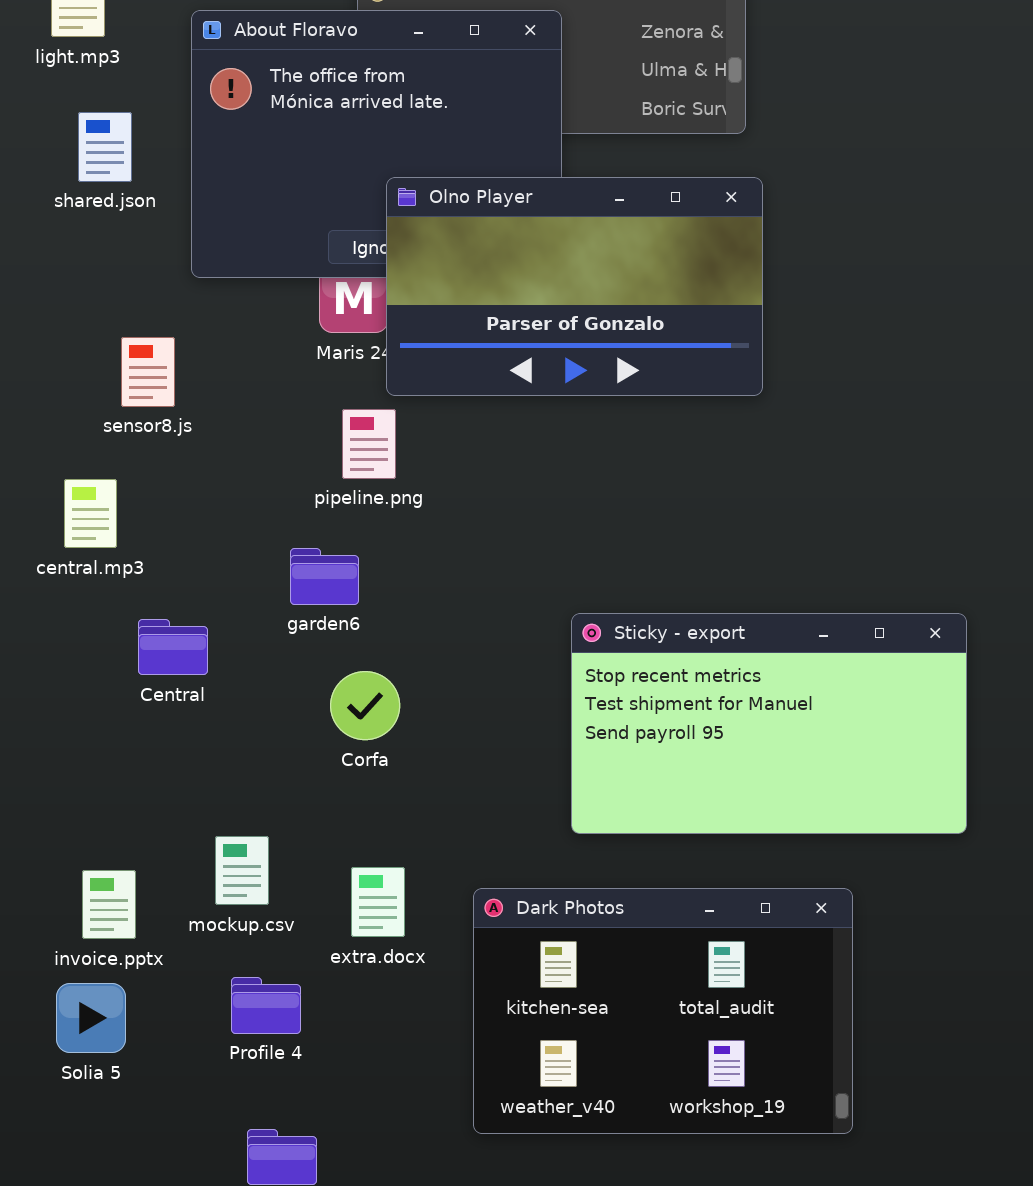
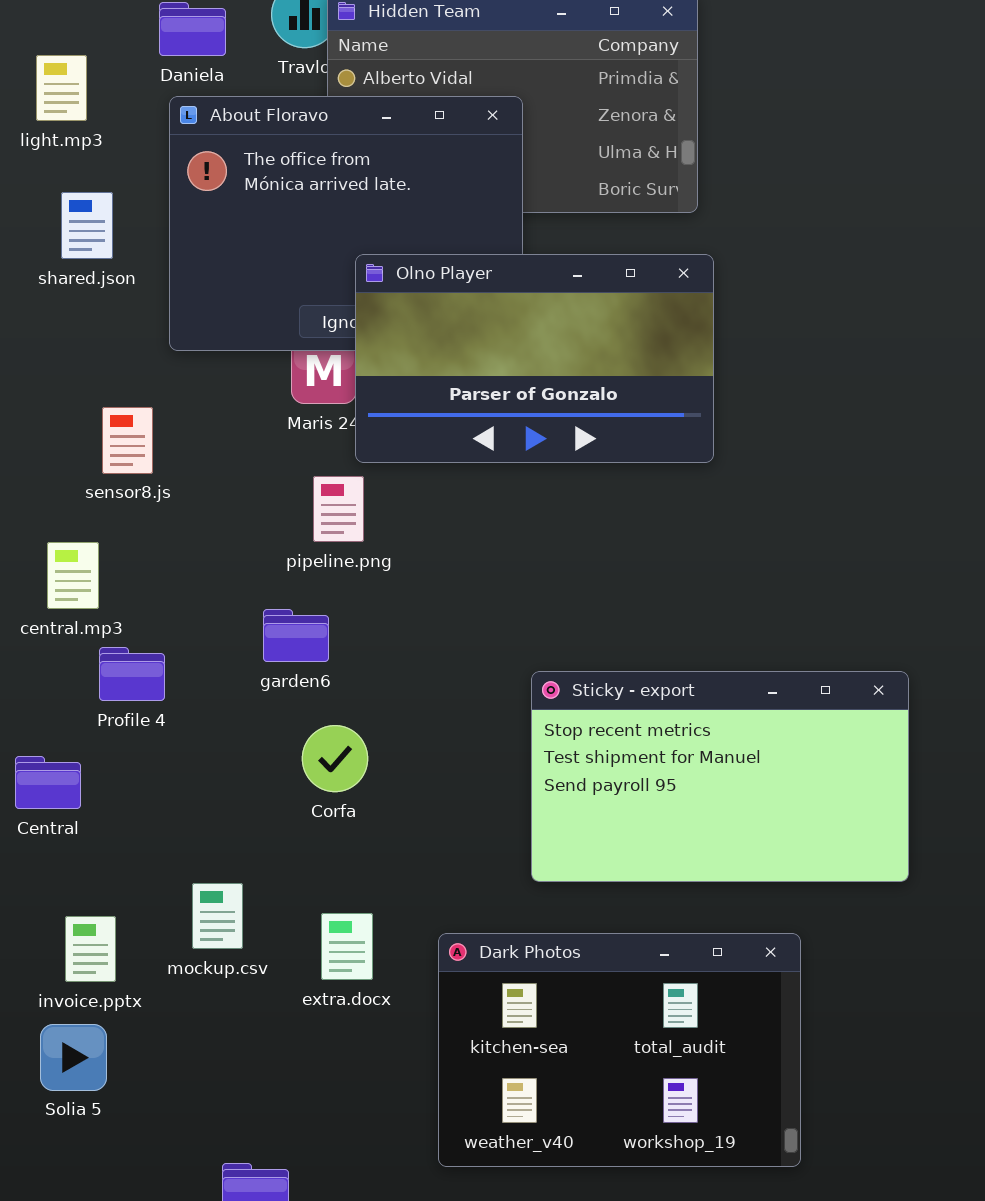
Central: [138,619,208,675] -> [15,756,81,809], moved
Profile 4: [231,977,301,1034] -> [99,647,165,701], moved

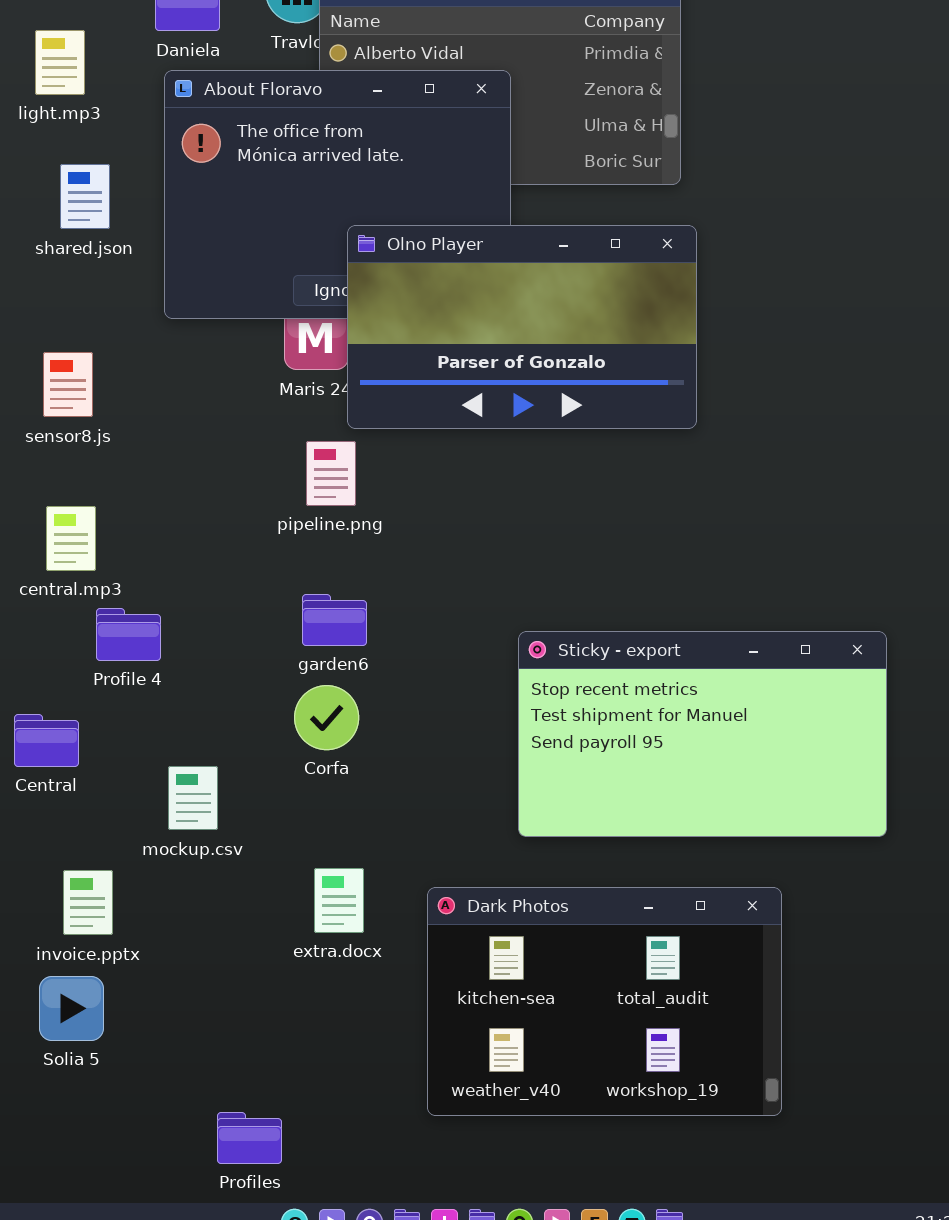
sensor8.js: [102,407,153,474] -> [43,352,93,417], moved
garden6: [263,609,329,662] -> [302,594,367,646], moved
mockup.csv: [192,883,243,949] -> [168,766,218,830], moved

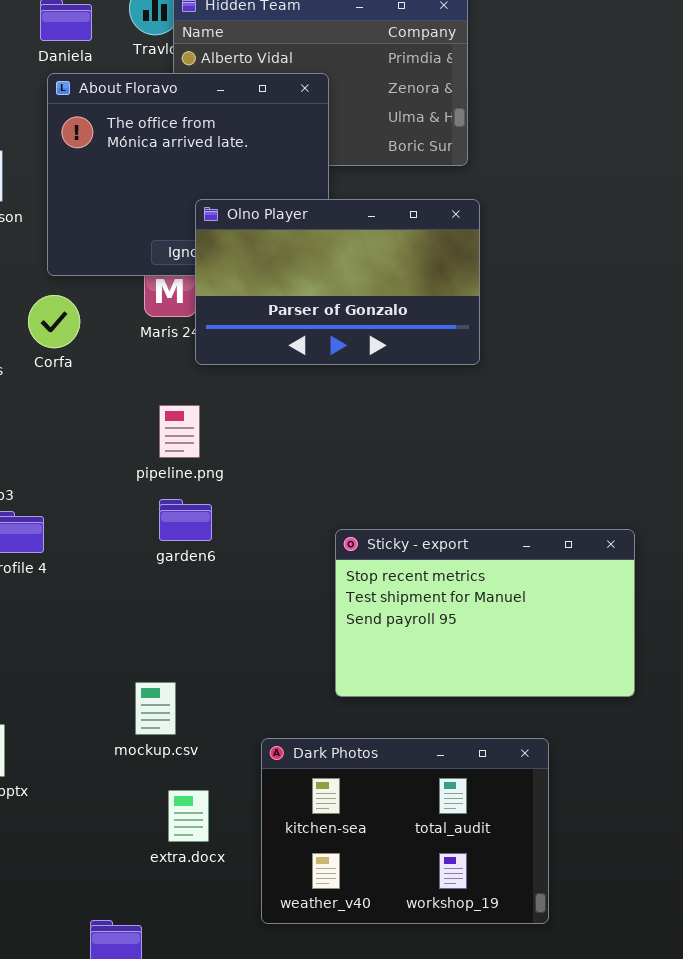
pipeline.png: [306,441,356,506] -> [159,405,200,458], moved
Corfa: [294,685,359,750] -> [28,295,80,348], moved
mockup.csv: [168,766,218,830] -> [135,682,176,735], moved
extra.docx: [314,868,364,933] -> [168,790,209,842], moved

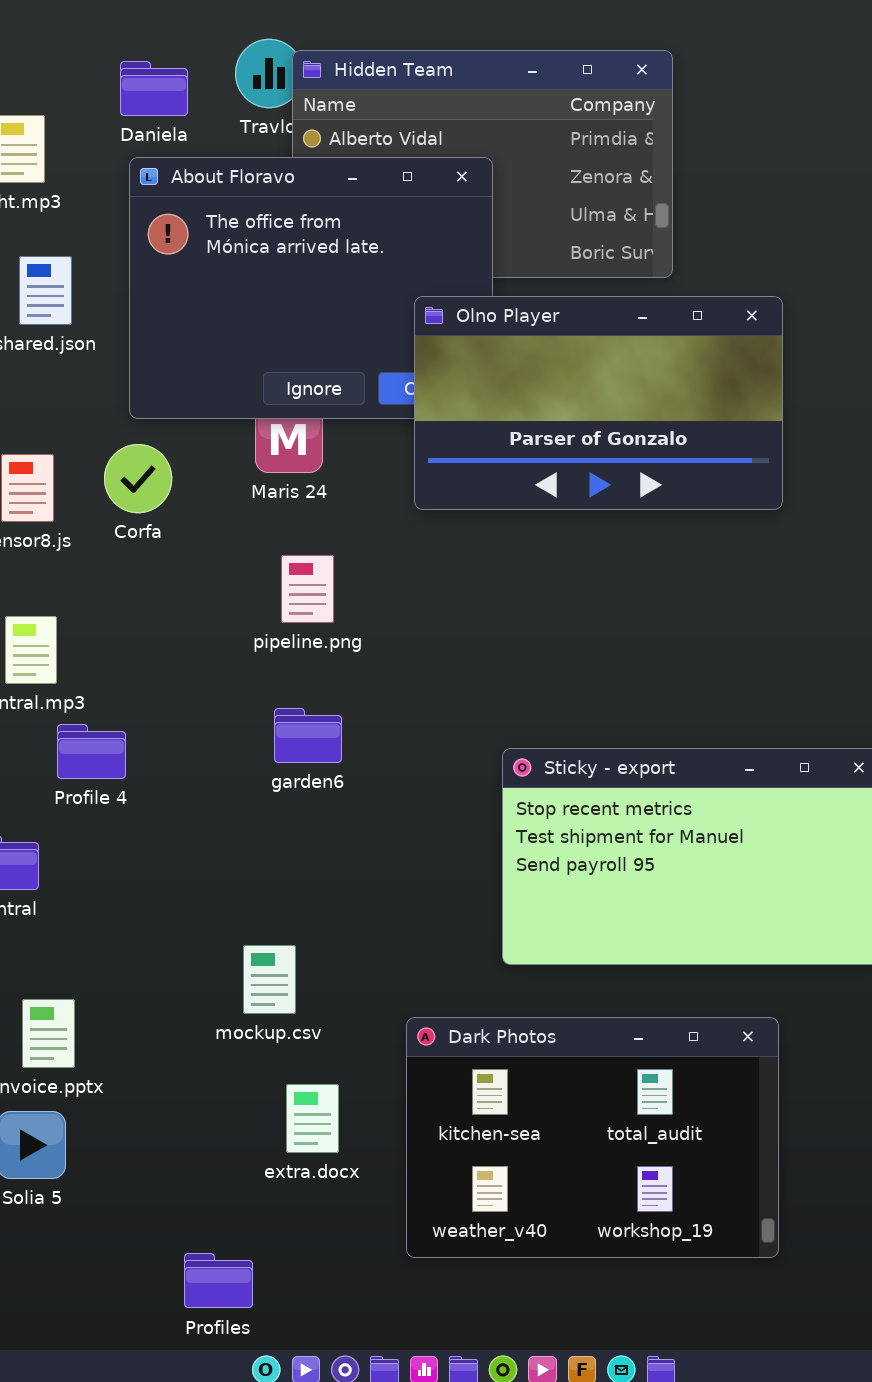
Olno Player: [195,199,480,365] -> [414,296,783,510], moved
pipeline.png: [159,405,200,458] -> [281,555,334,623], moved

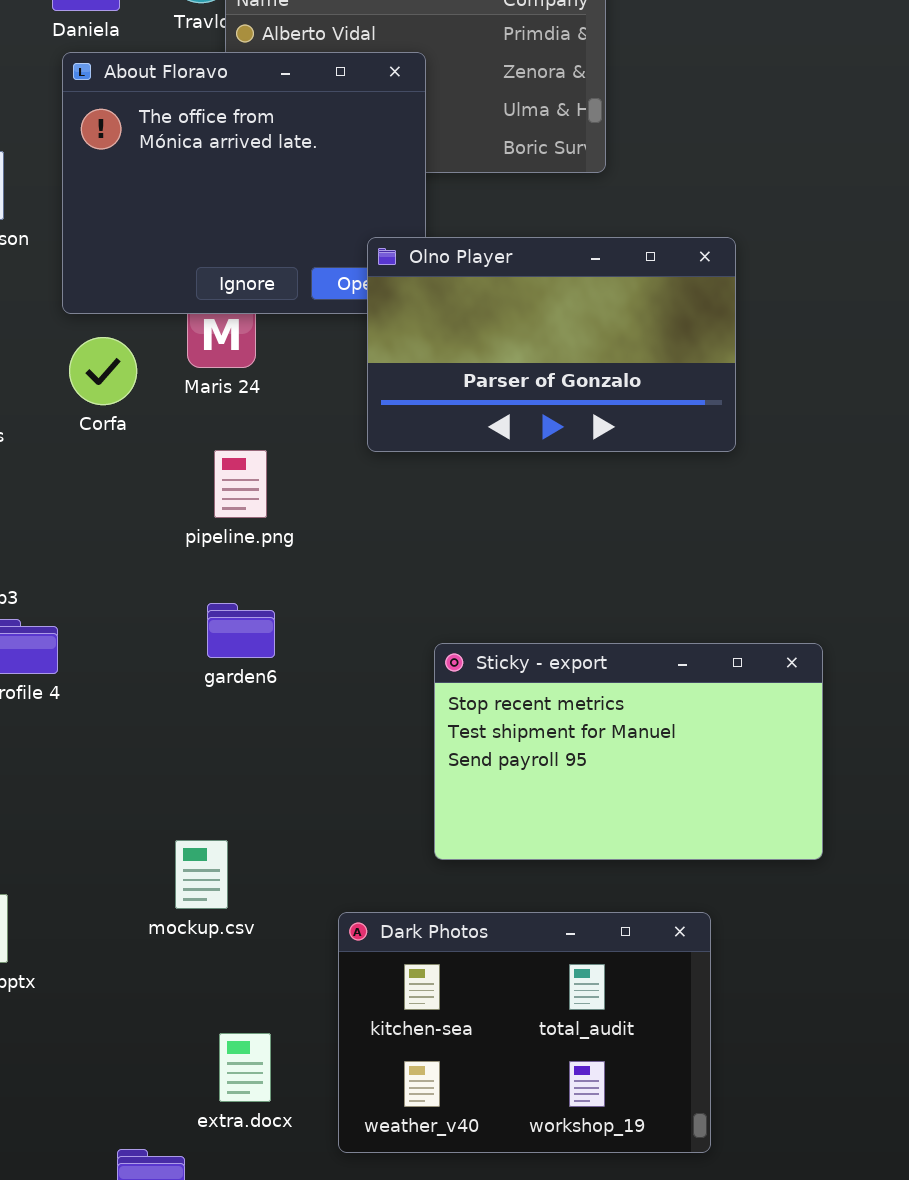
Olno Player: [414,296,783,510] -> [367,237,736,452], moved
Corfa: [104,444,172,513] -> [69,337,137,405], moved
extra.docx: [286,1084,339,1153] -> [219,1033,271,1102], moved

